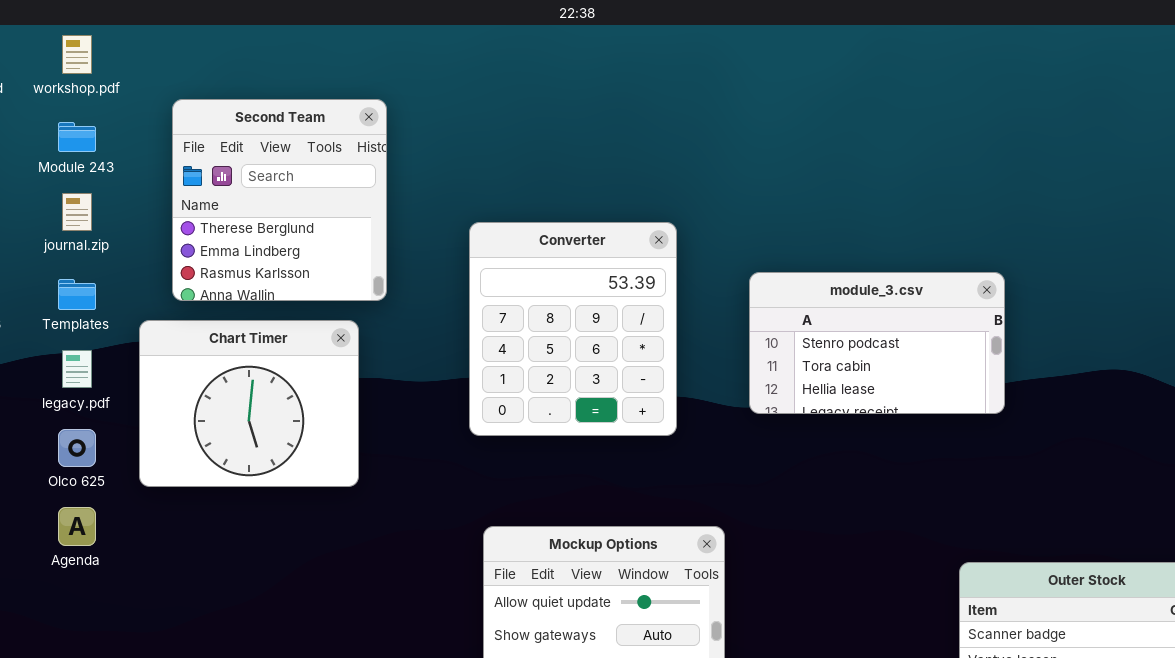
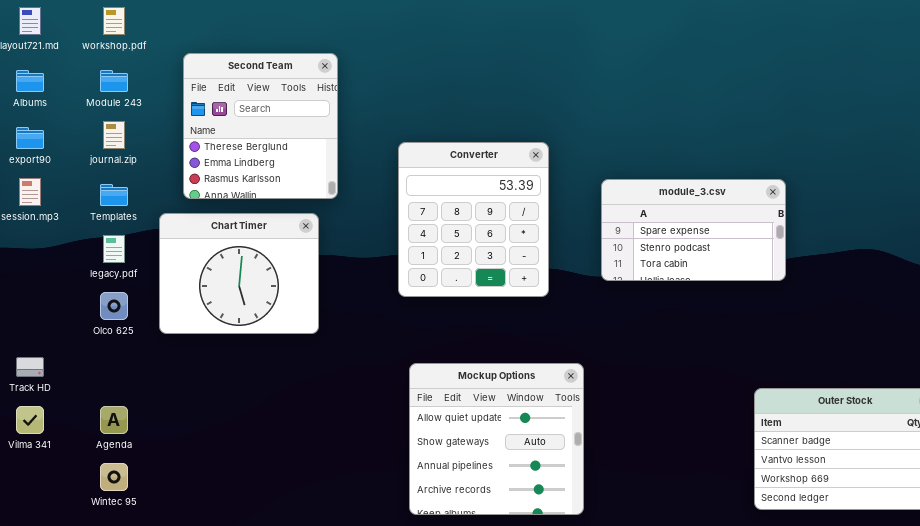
module_3.csv: [749,272,1005,414] -> [601,179,786,281], scrolled up 1 row
Agenda: [58,507,96,546] -> [100,406,128,434], moved

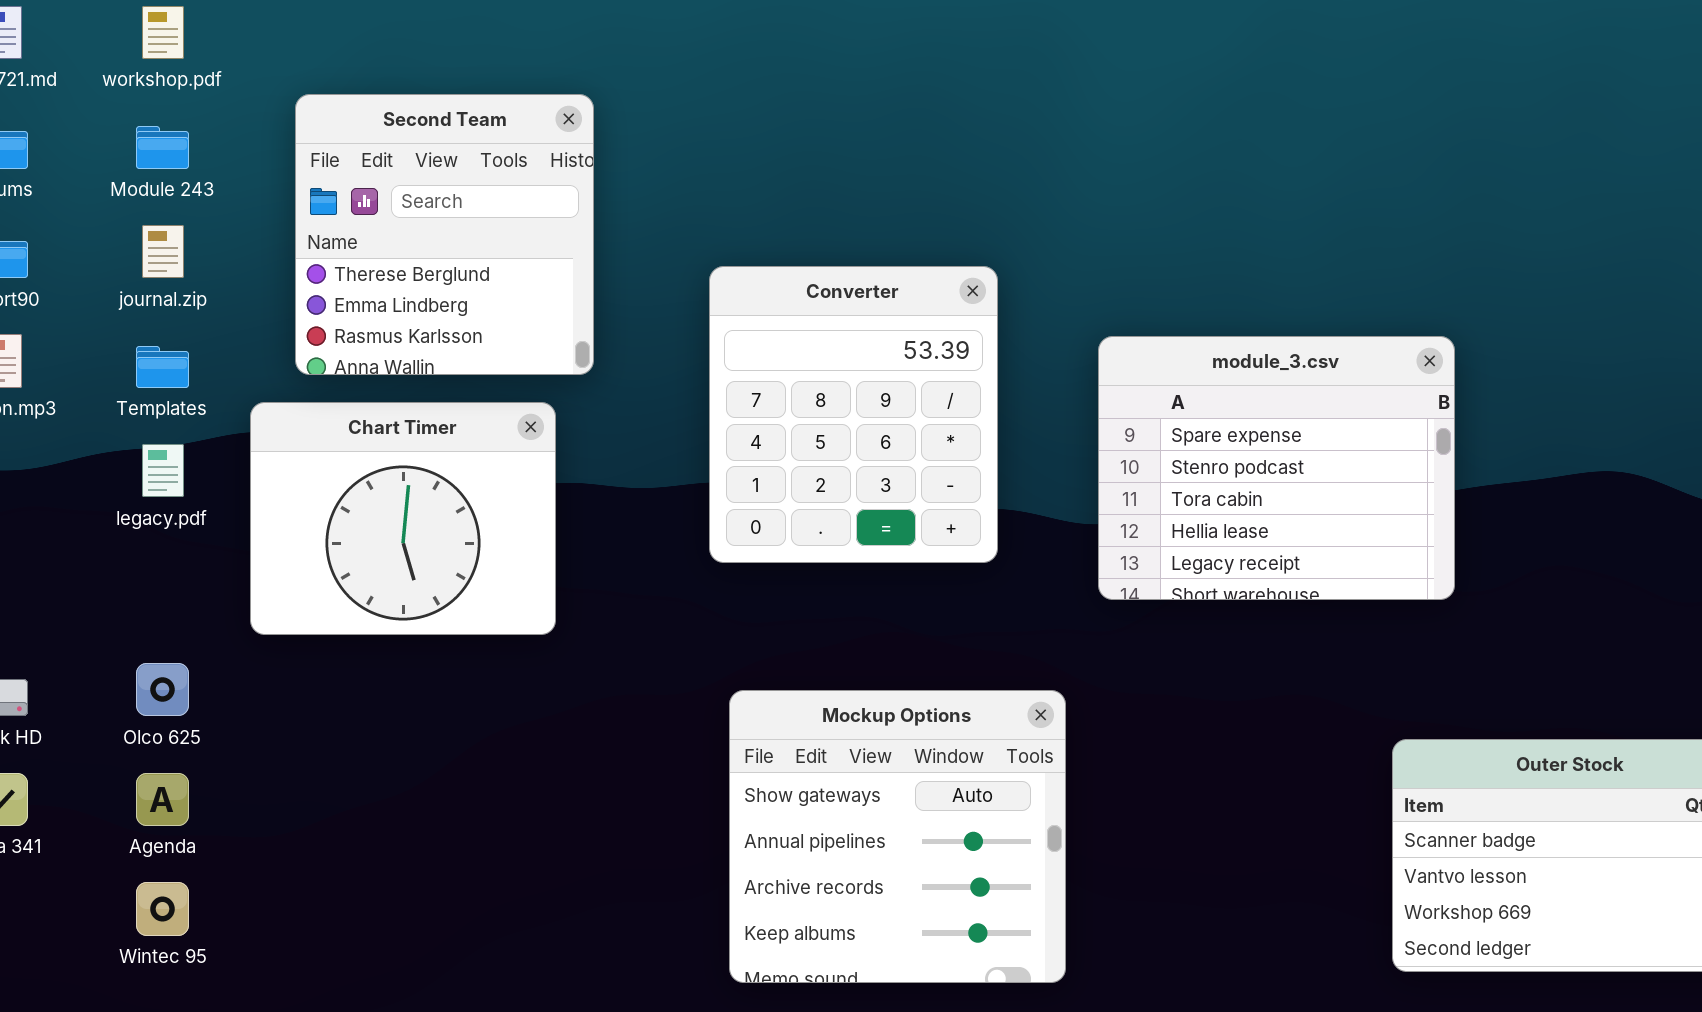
module_3.csv: [601,179,786,281] -> [1098,336,1455,600], resized
Olco 625: [100,292,128,320] -> [136,663,189,716], moved
Mockup Options: [409,363,584,515] -> [729,690,1066,983], scrolled down 1 row

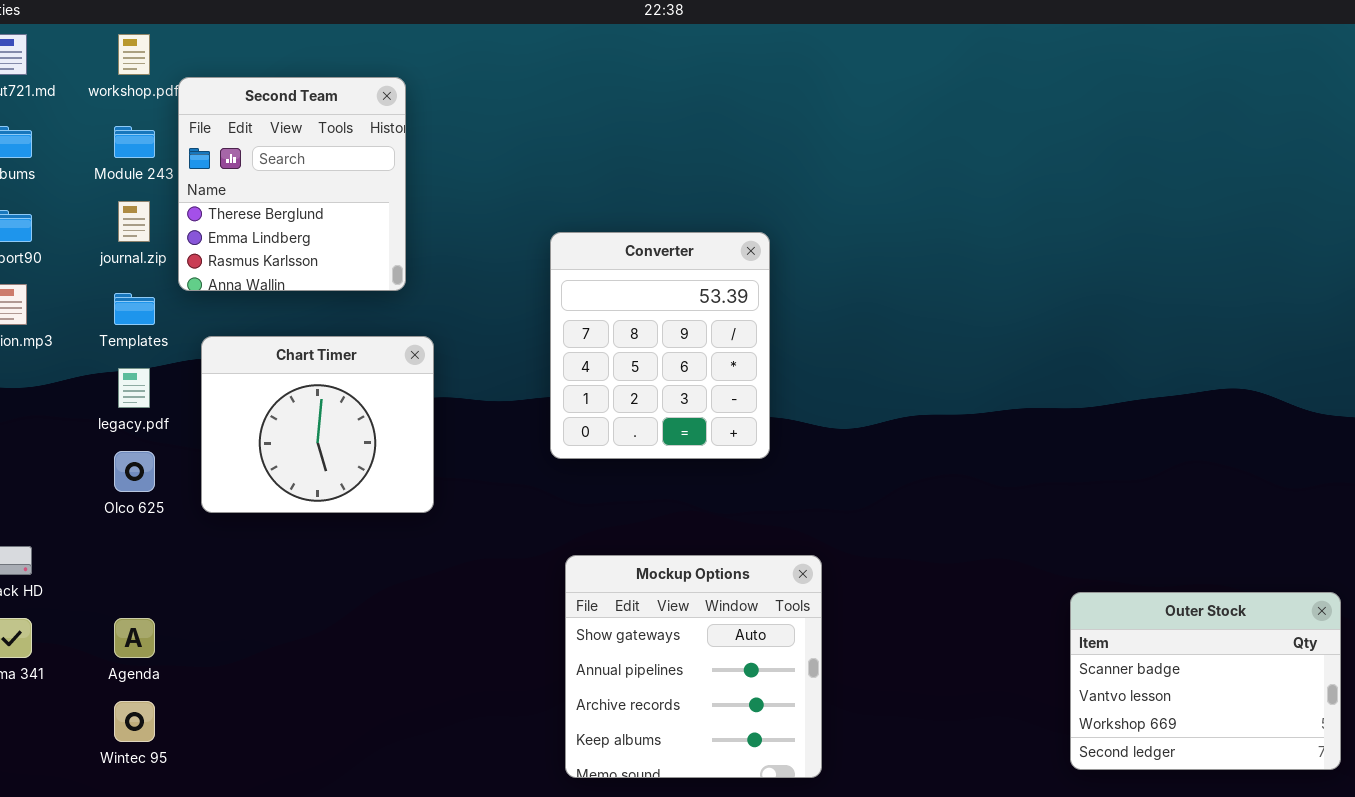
Second Team: [295,94,594,375] -> [178,77,406,291], moved
module_3.csv: [1098,336,1455,600] -> none, closed
Olco 625: [136,663,189,716] -> [114,451,155,492], moved

